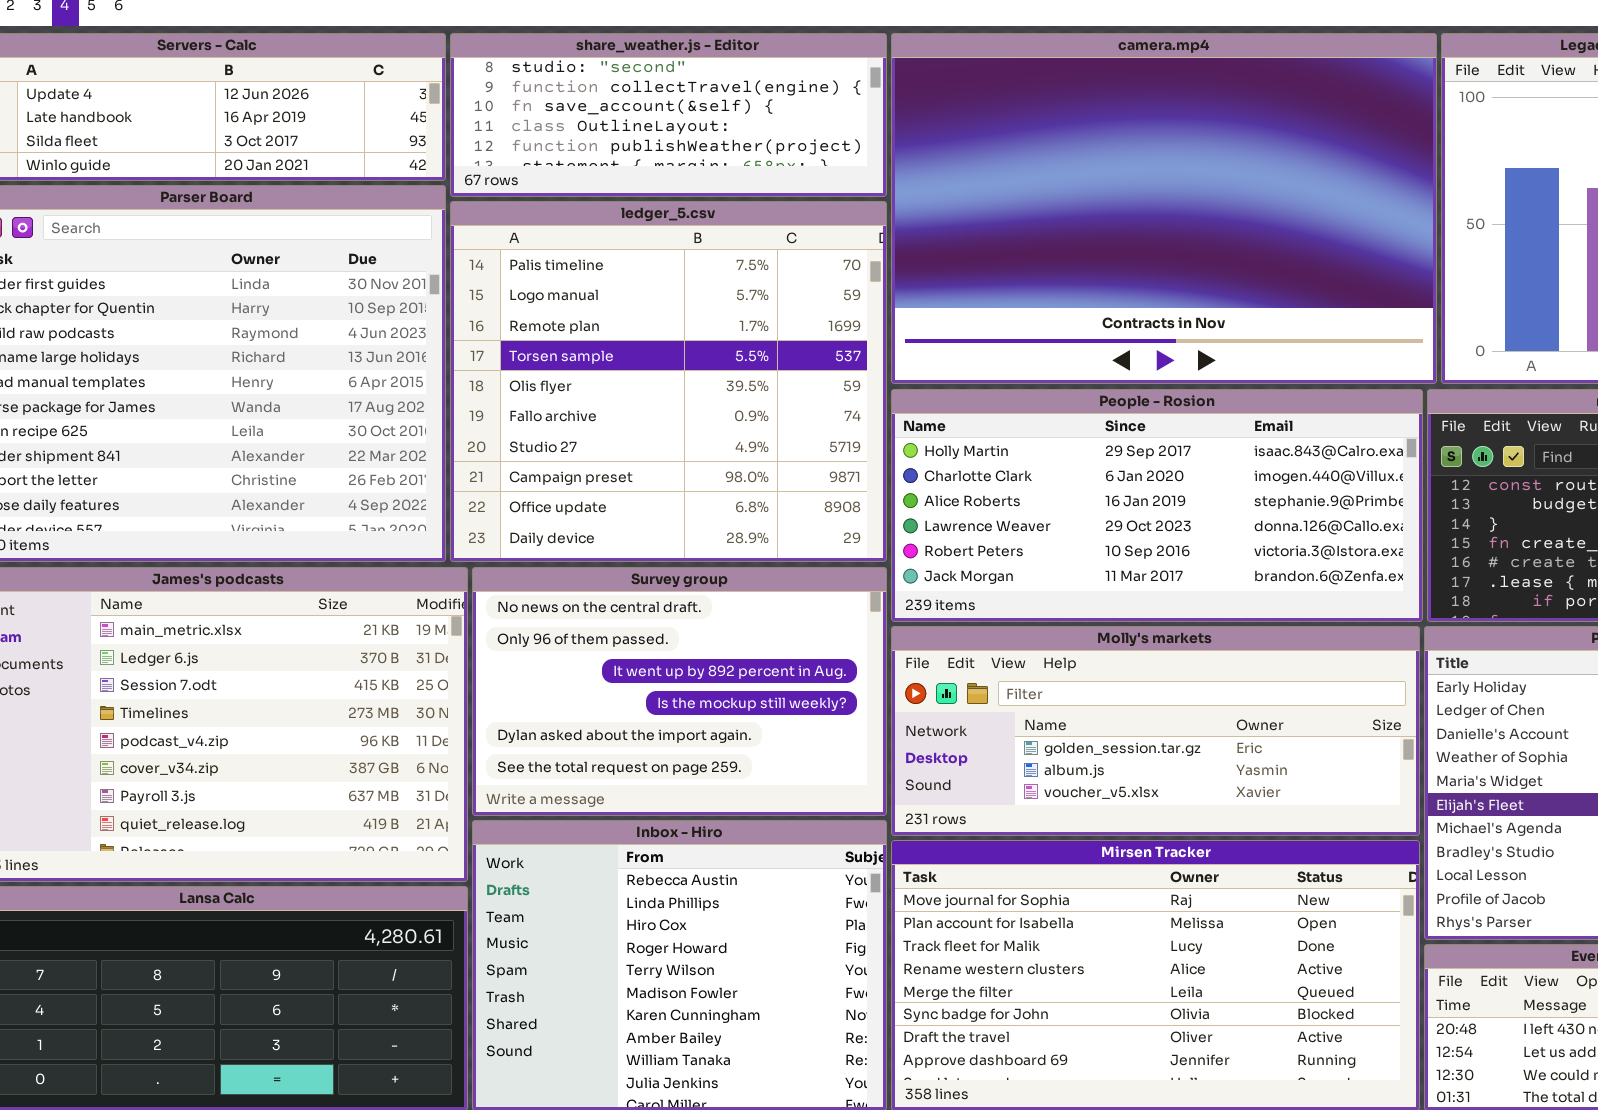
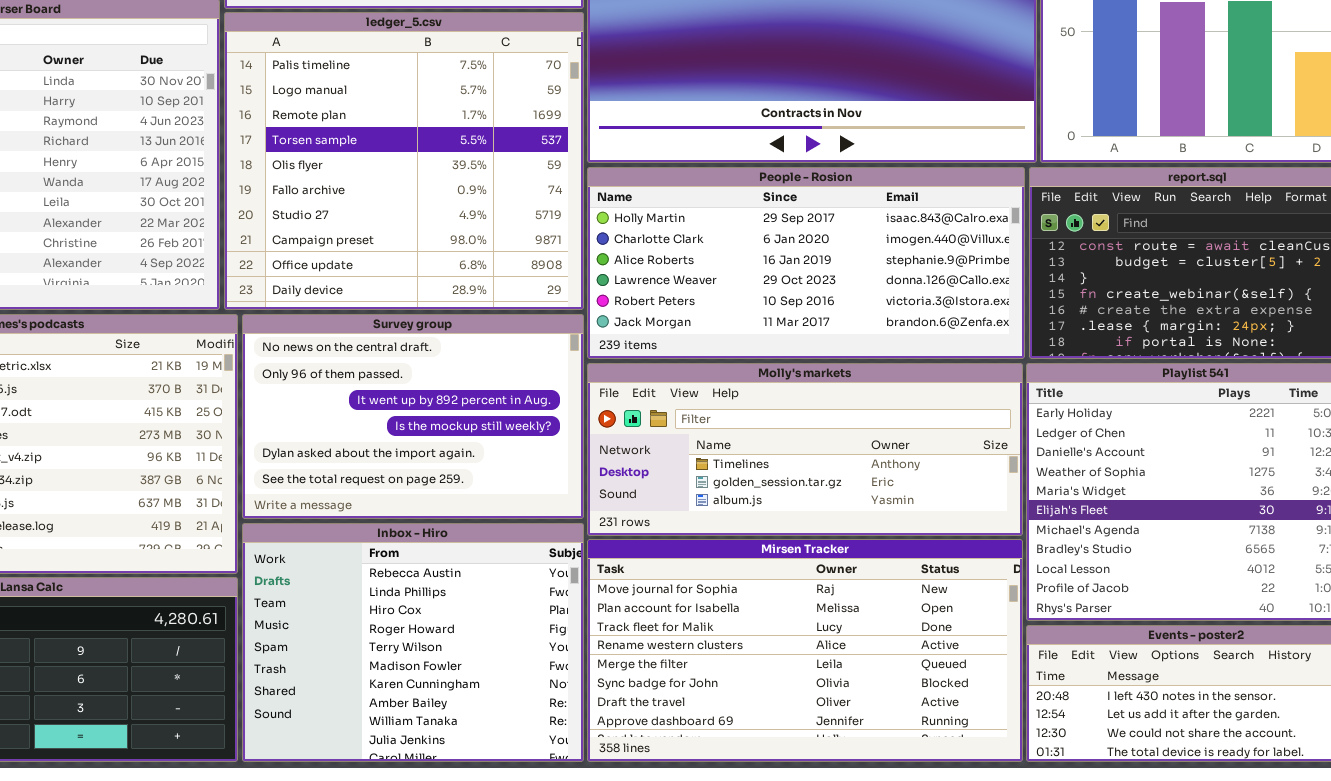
Molly's markets: [891,626,1420,836] -> [587,363,1023,536], scrolled up 1 row

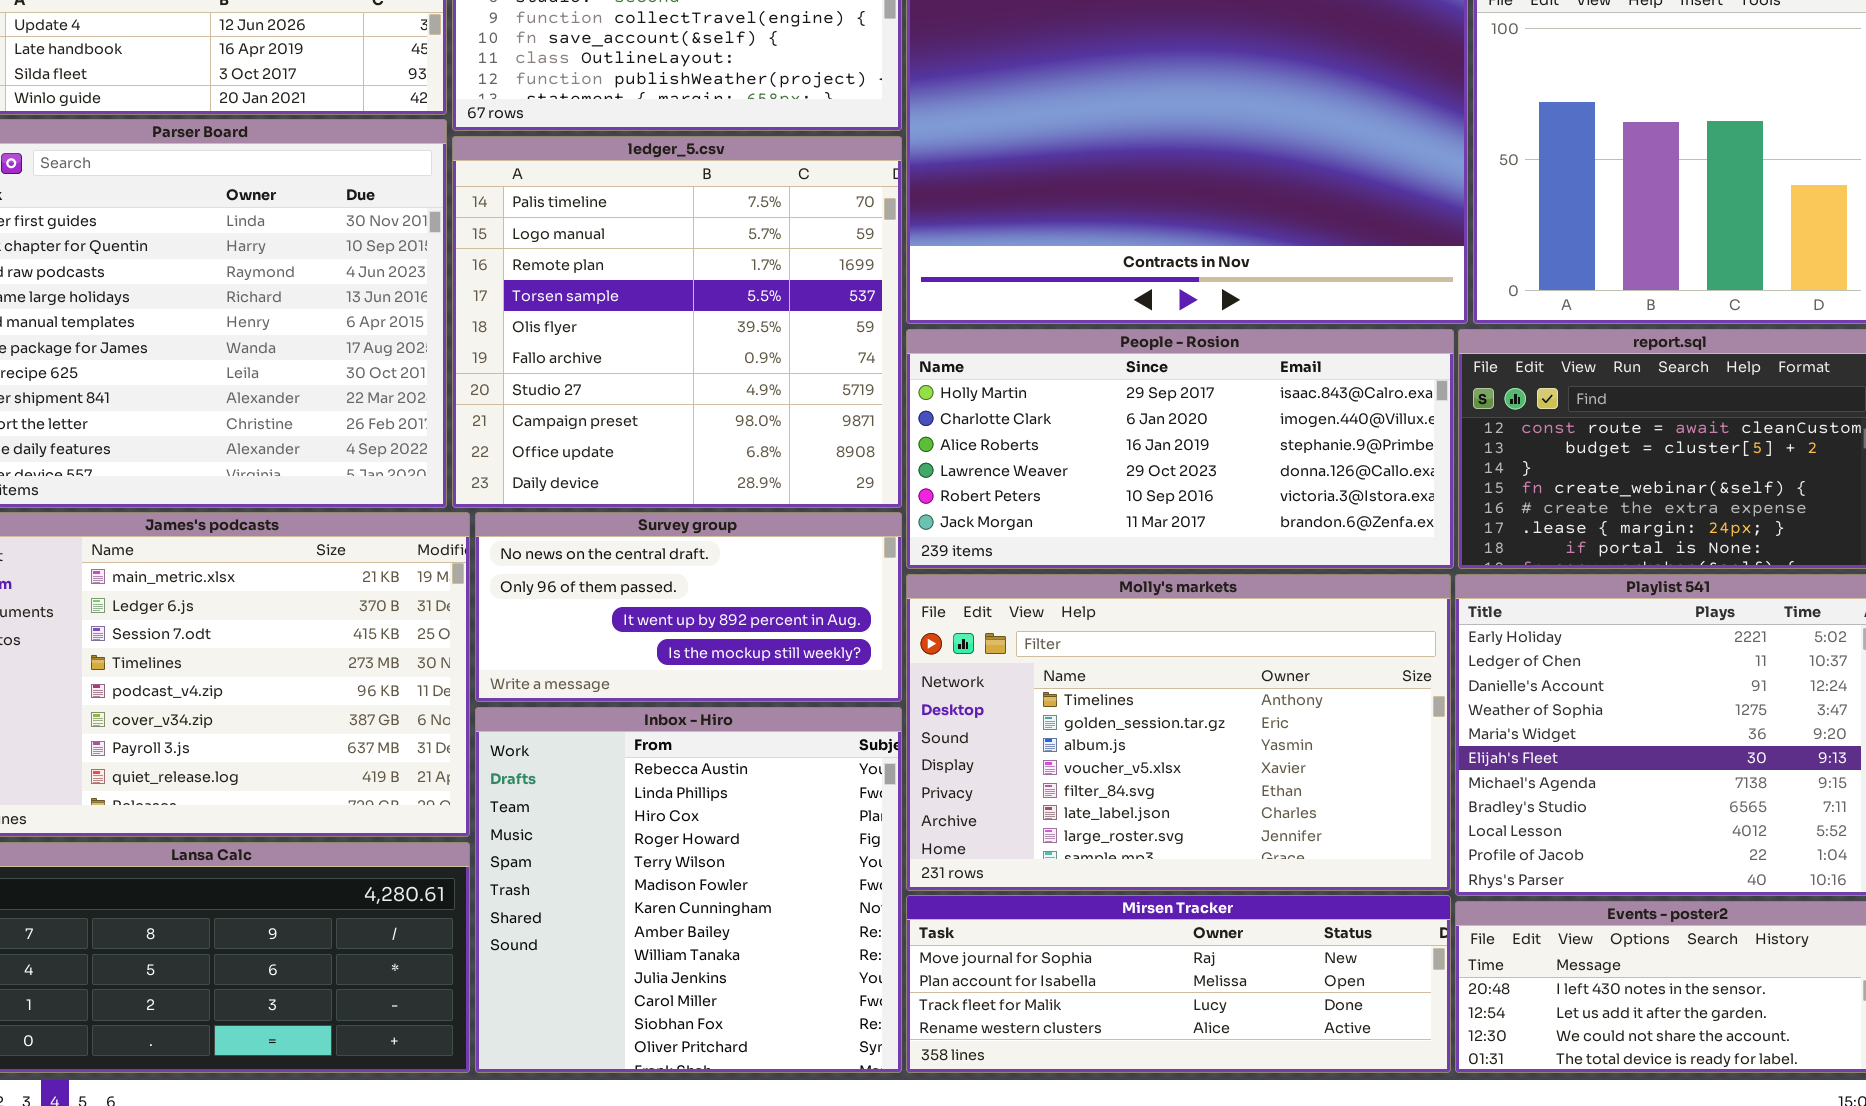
Survey group: [242,314,584,519] -> [475,512,902,702], resized
Molly's markets: [587,363,1023,536] -> [906,574,1451,891], resized
Inbox - Hiro: [242,523,584,762] -> [475,707,902,1073], resized
Mirsen Tracker: [587,539,1023,762] -> [906,895,1451,1073], resized

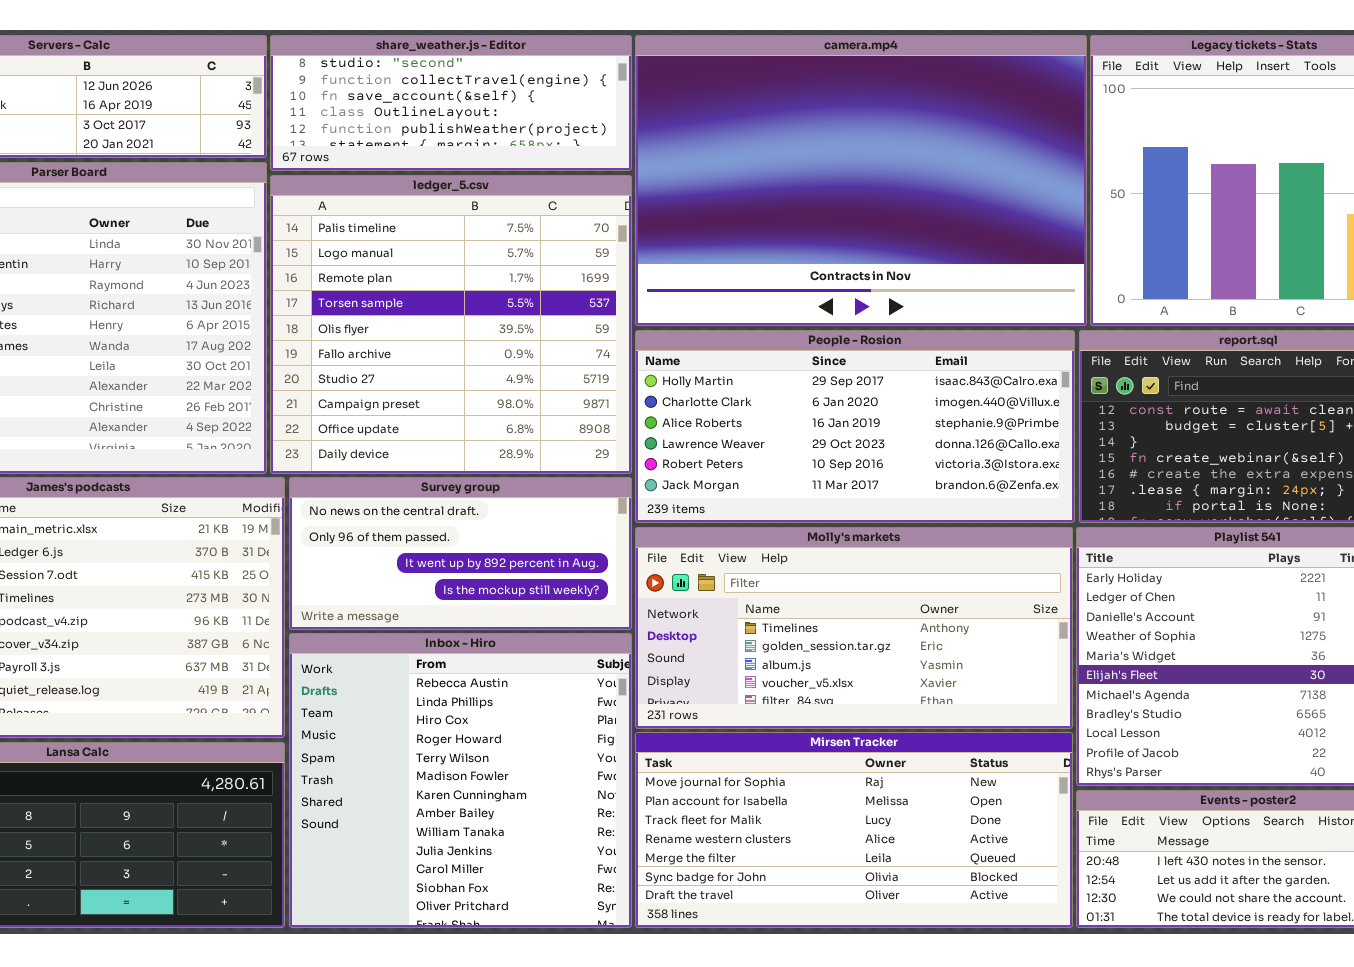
Molly's markets: [906,574,1451,891] -> [635,527,1073,729], resized
Mirsen Tracker: [906,895,1451,1073] -> [635,732,1073,928], resized

